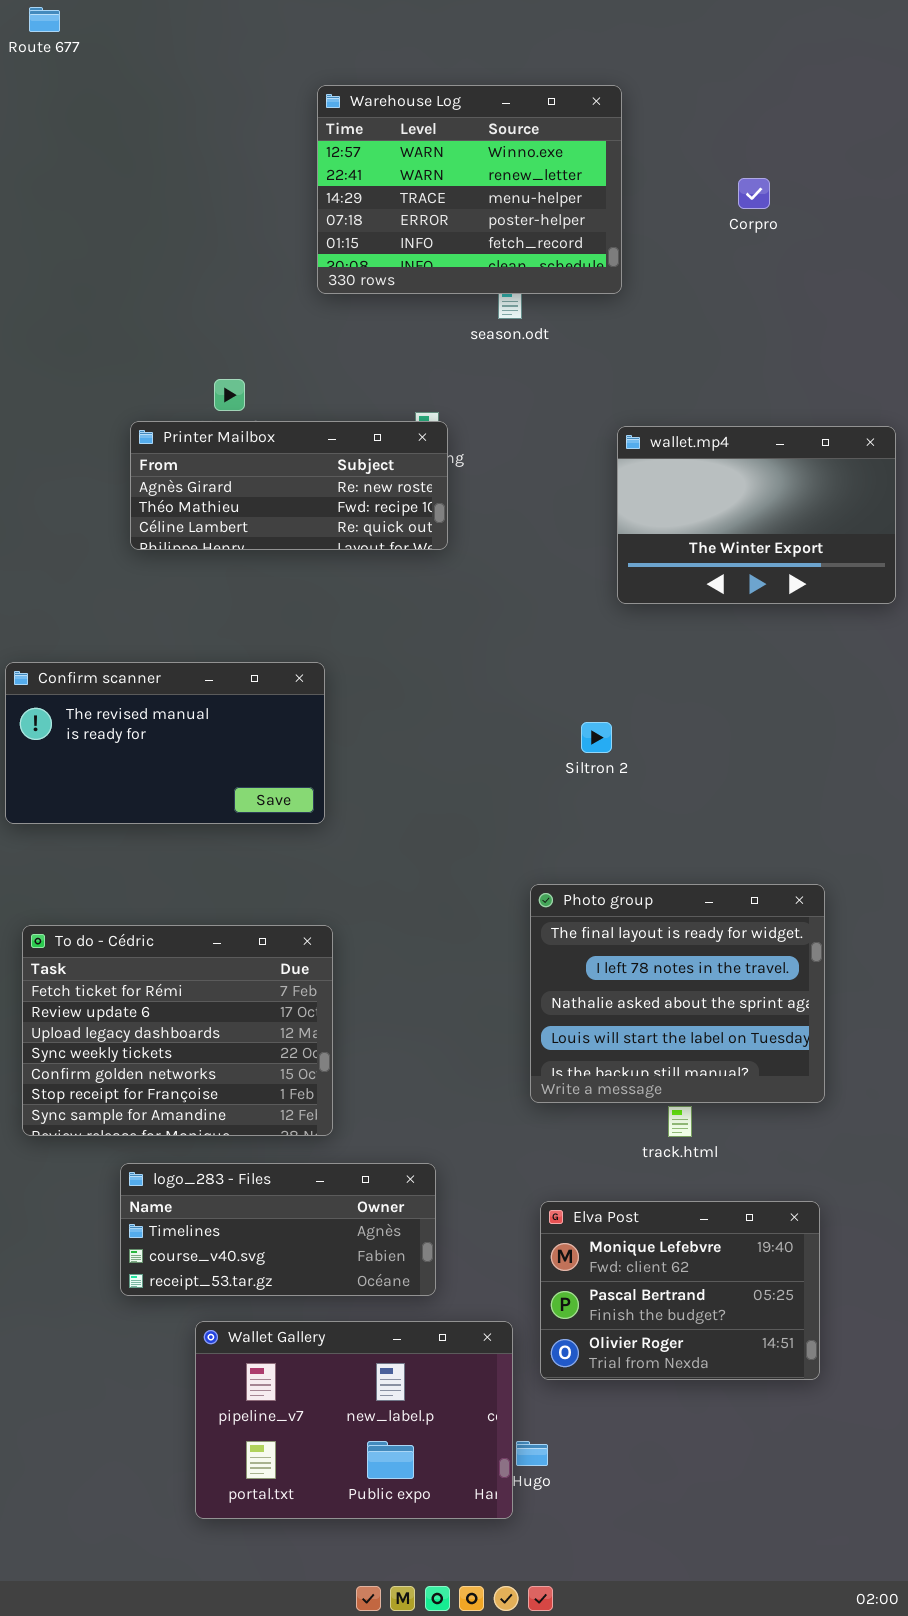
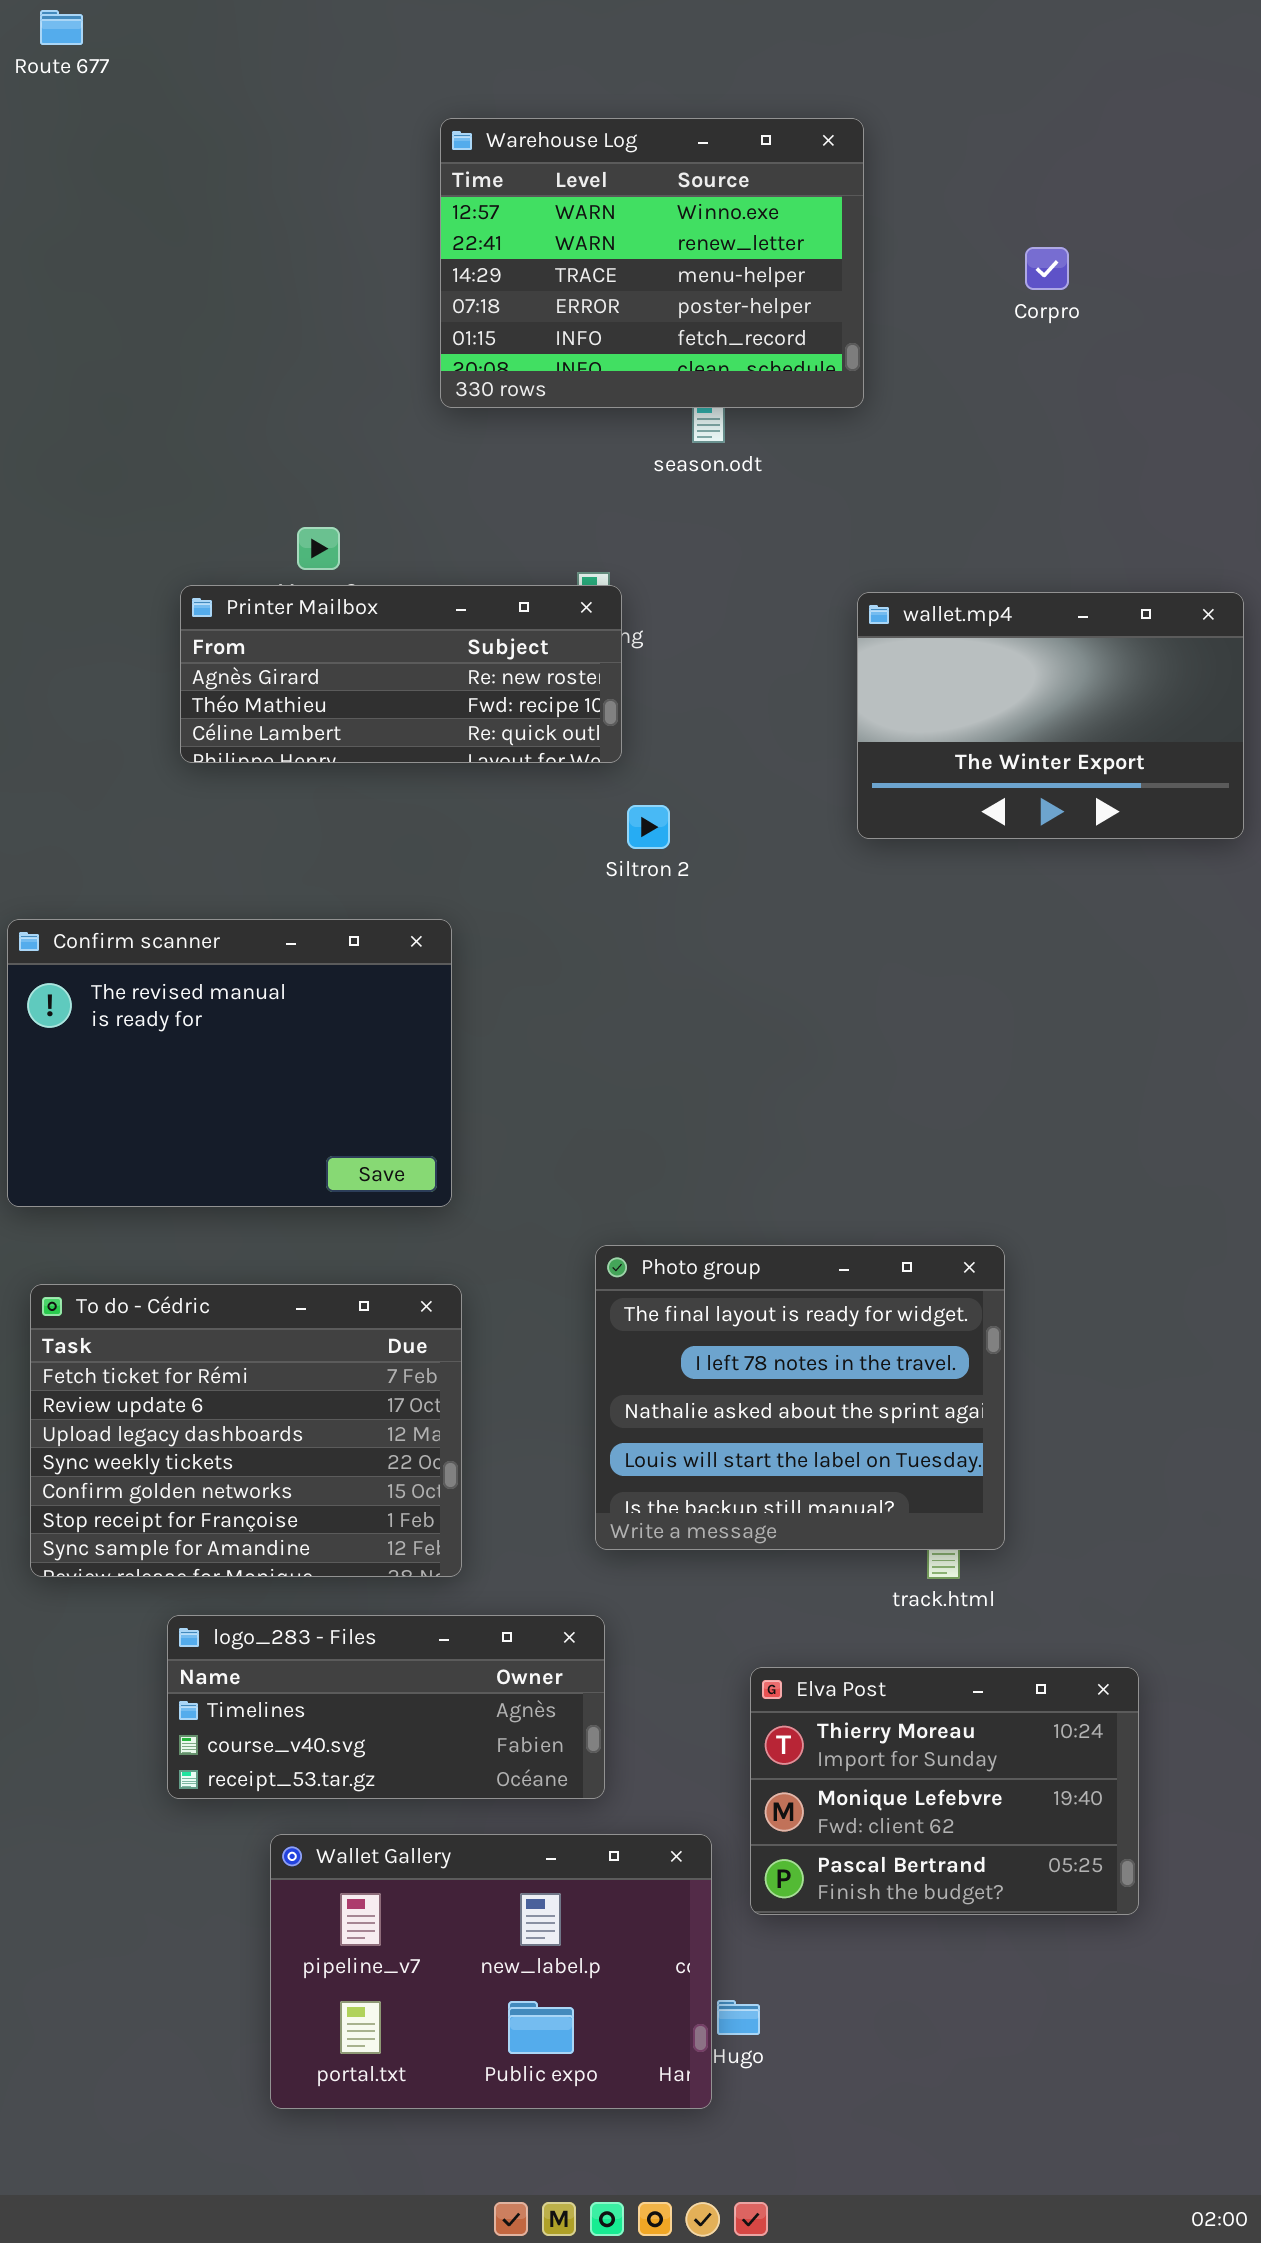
Confirm scanner: [5,662,325,824] -> [7,919,452,1207], resized
Siltron 2: [581,722,612,753] -> [627,805,670,849], moved
Photo group: [530,884,825,1103] -> [595,1245,1005,1550], moved
Elva Post: [540,1201,820,1380] -> [750,1667,1139,1915], scrolled up 1 row

